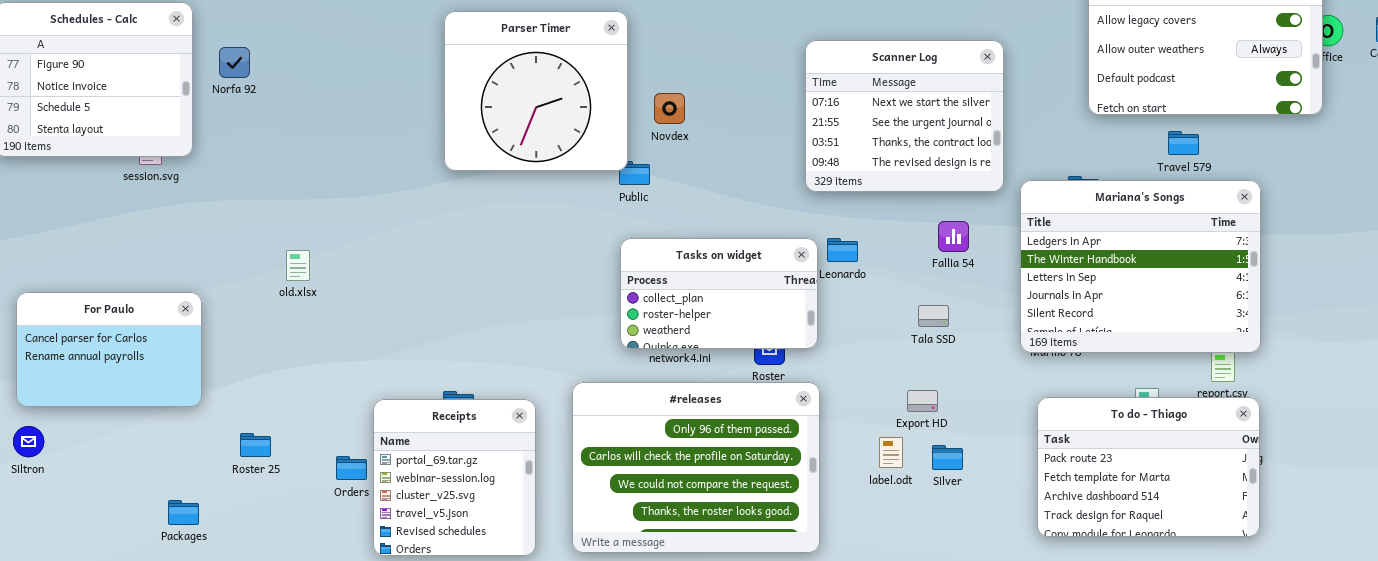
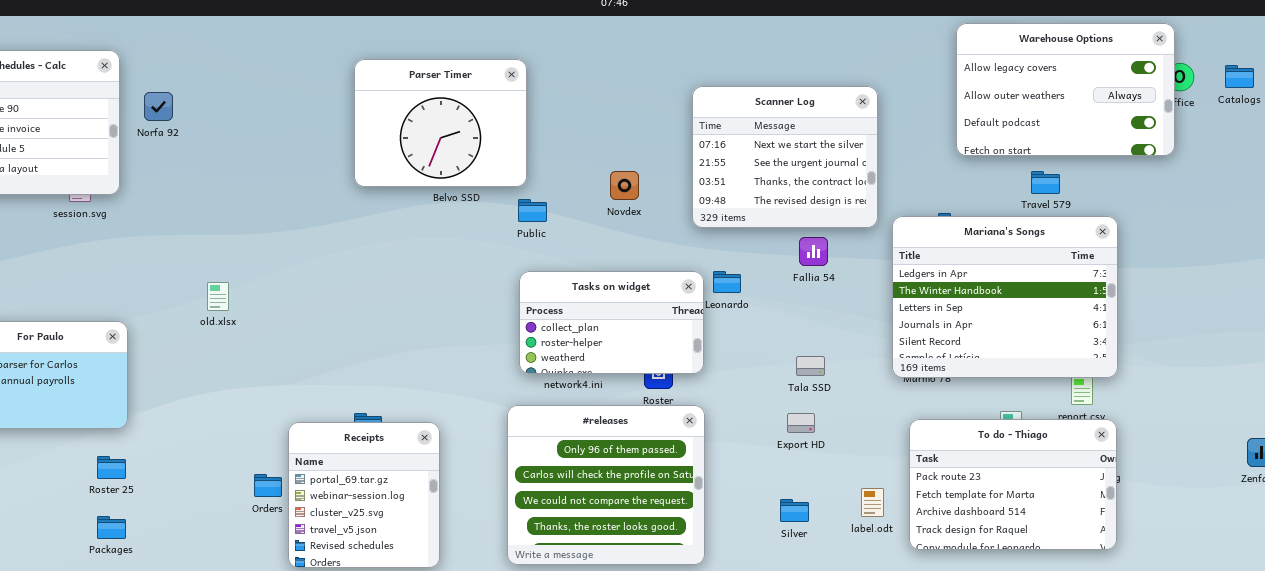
Parser Timer: [444,11,628,171] -> [354,59,527,187], resized
Novdex: [654,93,685,124] -> [610,171,639,200], moved
Fallia 54: [938,221,969,252] -> [799,237,828,266], moved
Tala SSD: [918,305,949,327] -> [796,356,825,376], moved
#releases: [572,382,820,553] -> [507,405,705,565], resized
Roster 25: [240,433,271,457] -> [97,456,126,479], moved
label.odt: [879,437,903,468] -> [861,488,884,517], moved
Silver: [932,445,963,470] -> [780,499,809,522], moved

